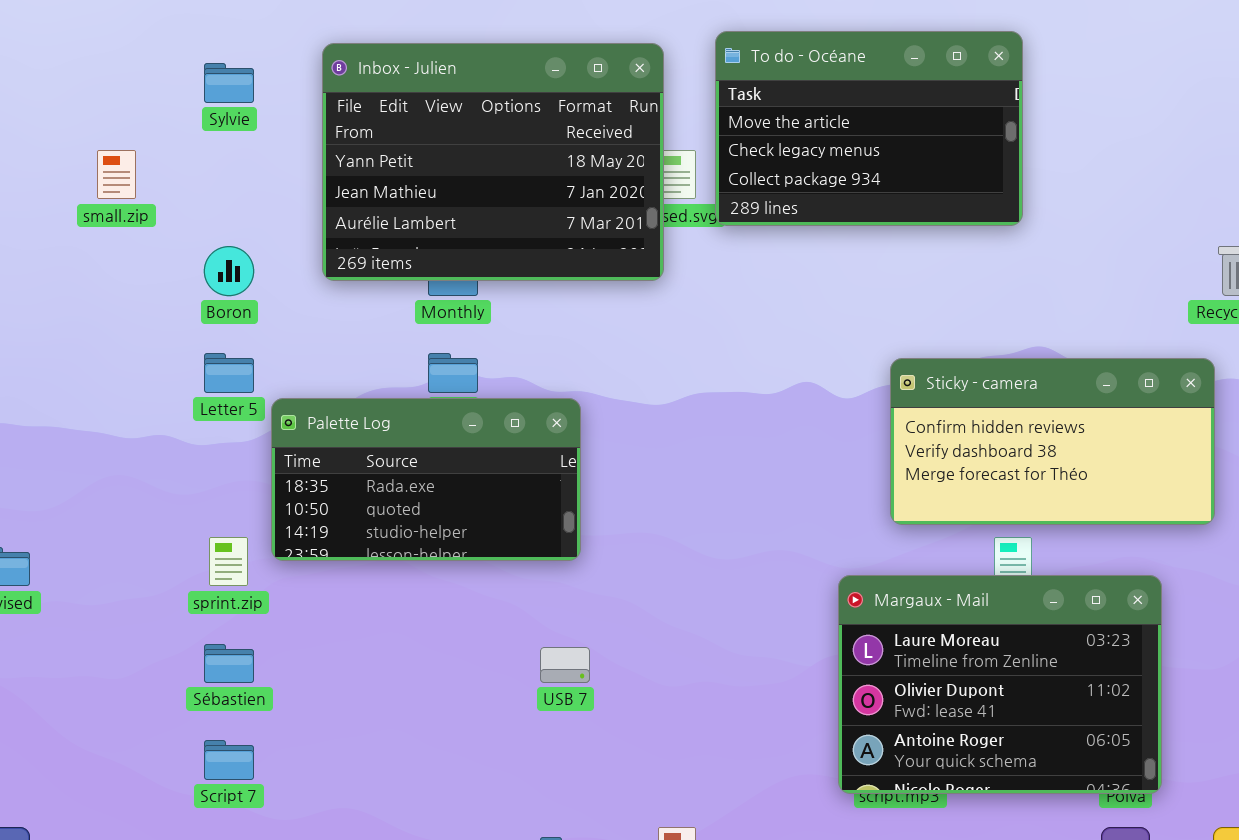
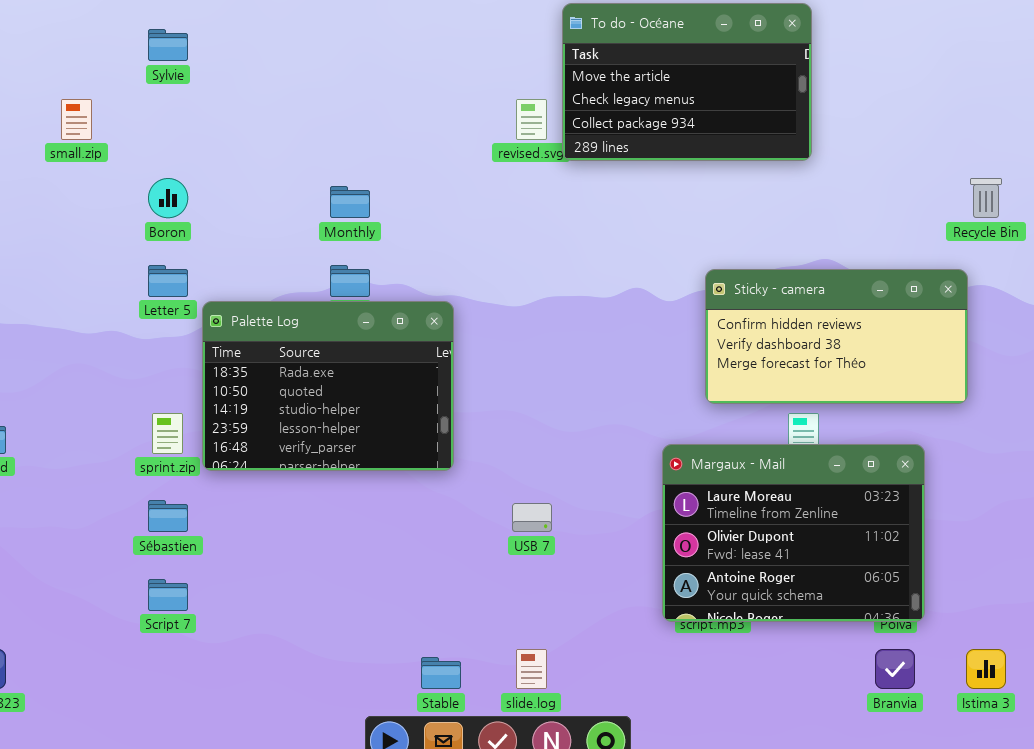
Inbox - Julien: [322,43,664,281] -> none, closed
Palette Log: [271,398,581,561] -> [202,301,454,471], resized
USB 7: [540,647,590,683] -> [512,503,552,532], moved

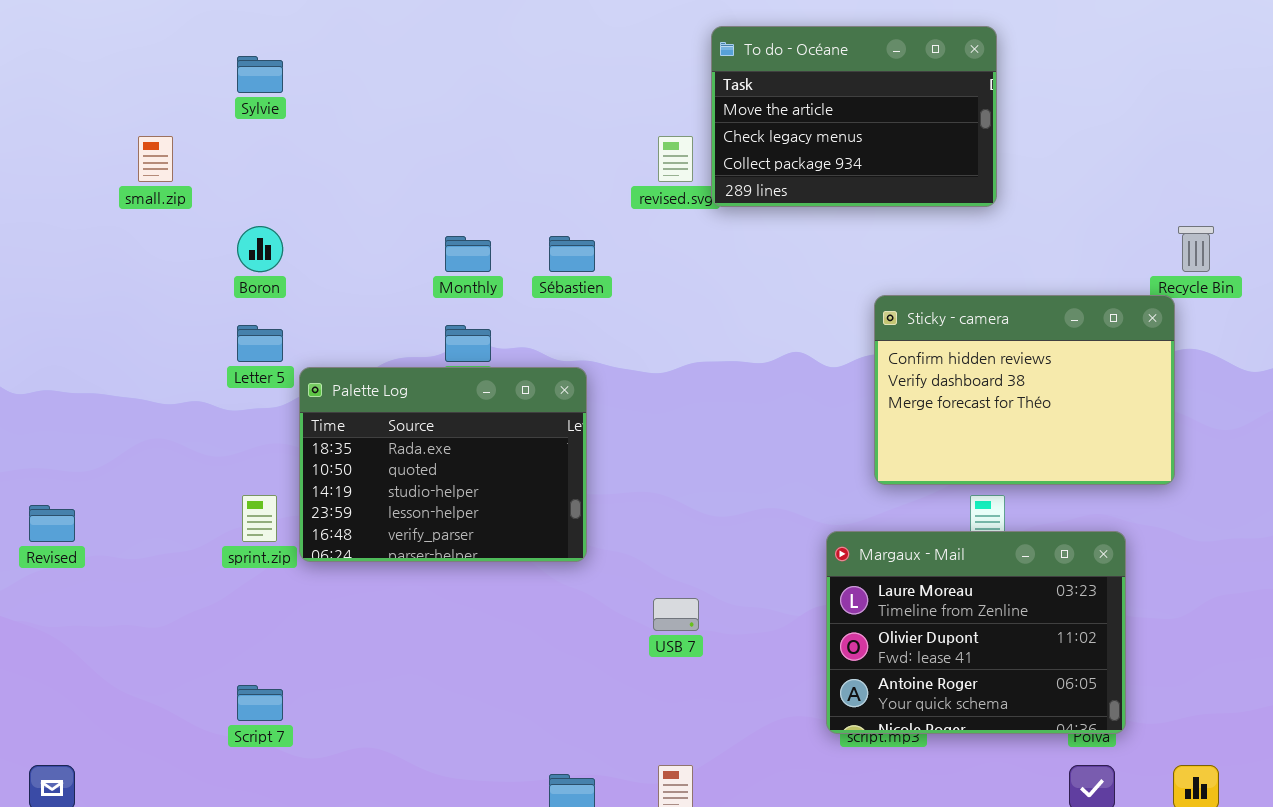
Sticky - camera: [705,269,968,404] -> [874,295,1175,485], resized
Sébastien: [148,500,188,532] -> [549,236,595,272], moved

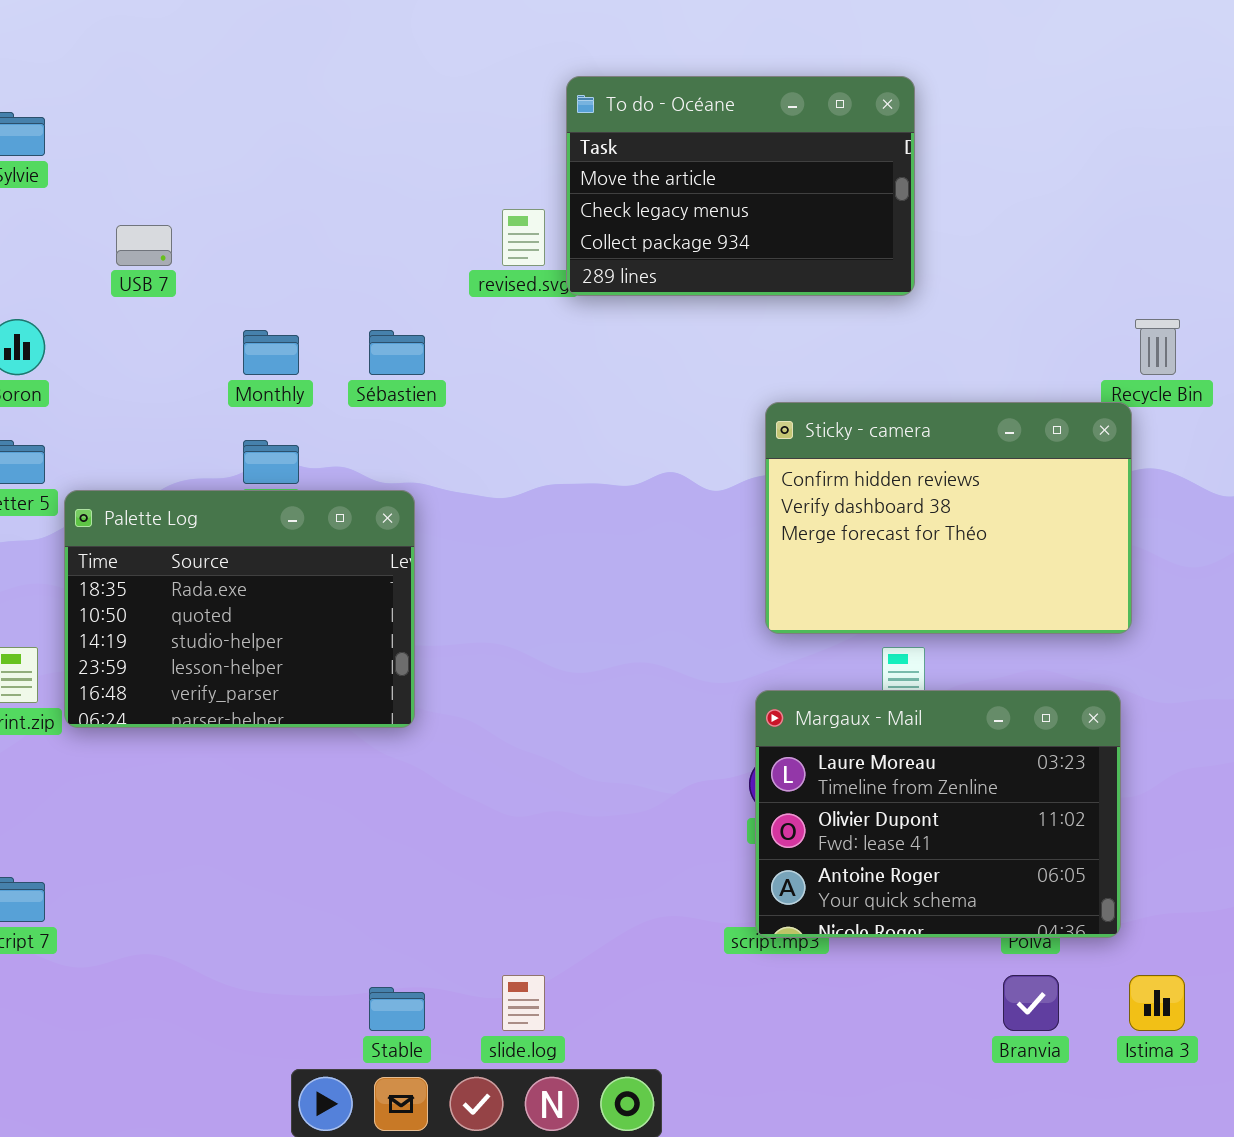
Margaux - Mail: [826,531,1126,734] -> [755,690,1121,938], moved
USB 7: [653,598,699,631] -> [116,225,172,266], moved

